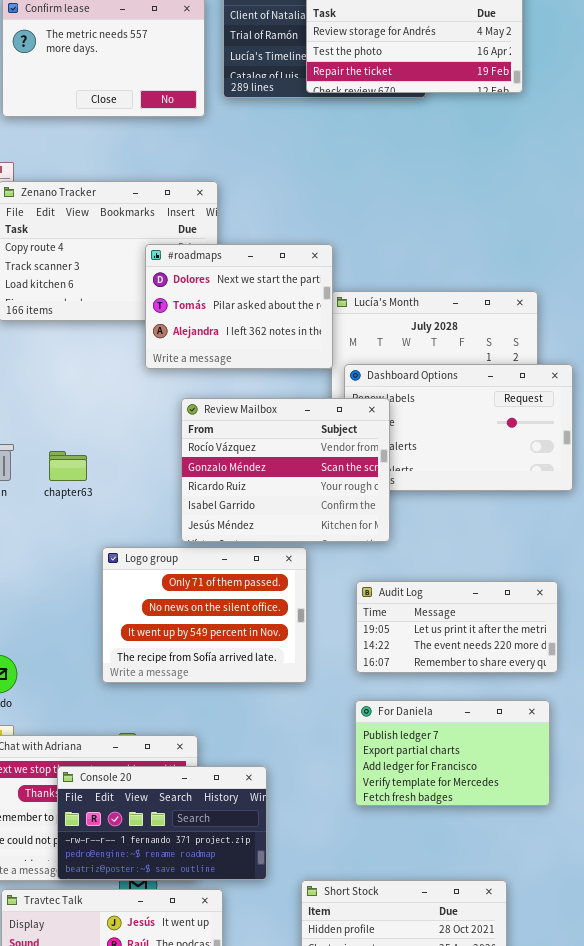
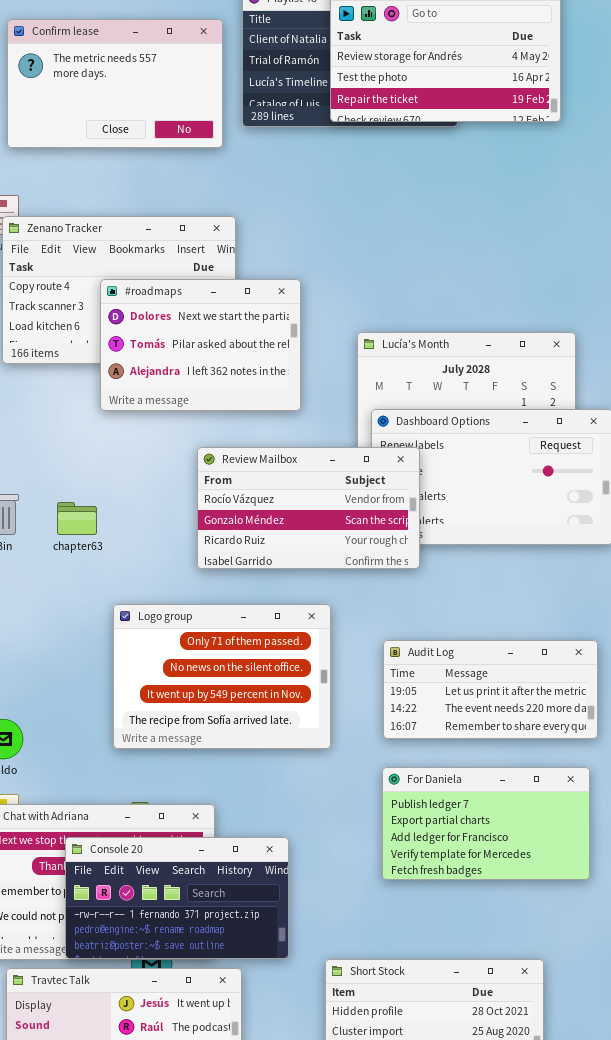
#roadmaps: [145,244,333,369] -> [100,279,301,411], moved
Review Mailbox: [181,398,390,542] -> [197,447,420,569], resized

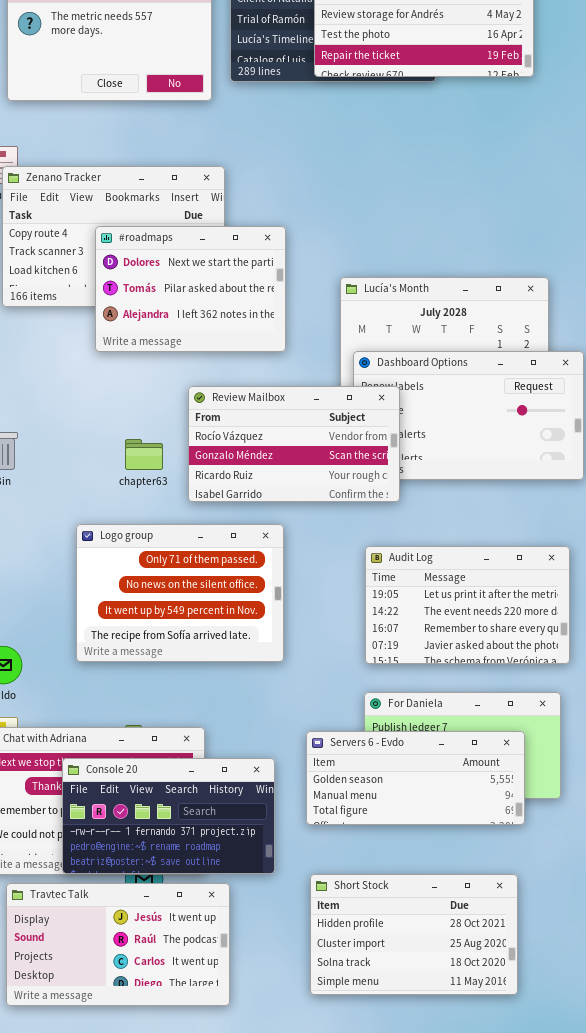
chapter63: [57,502,97,535] -> [125,439,163,470], moved
Logo group: [113,604,331,749] -> [76,524,284,662], moved
Audit Log: [383,640,598,739] -> [365,546,570,664], resized
Servers 6 - Evdo: none -> [306,731,525,825], opened

